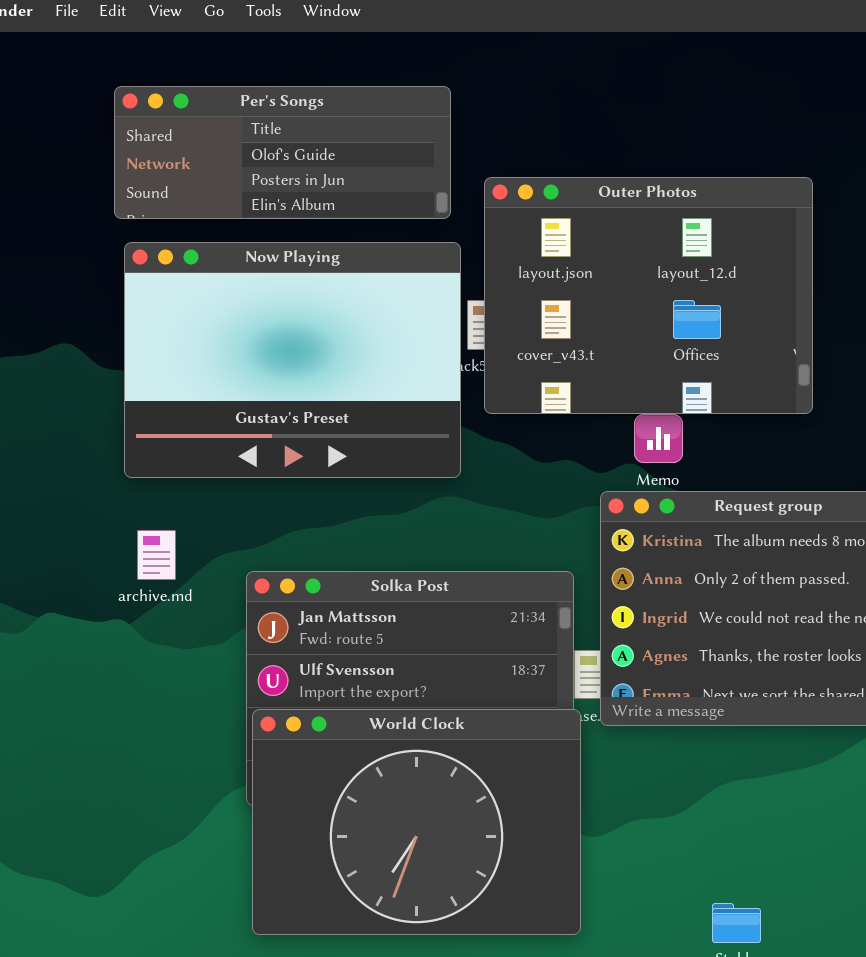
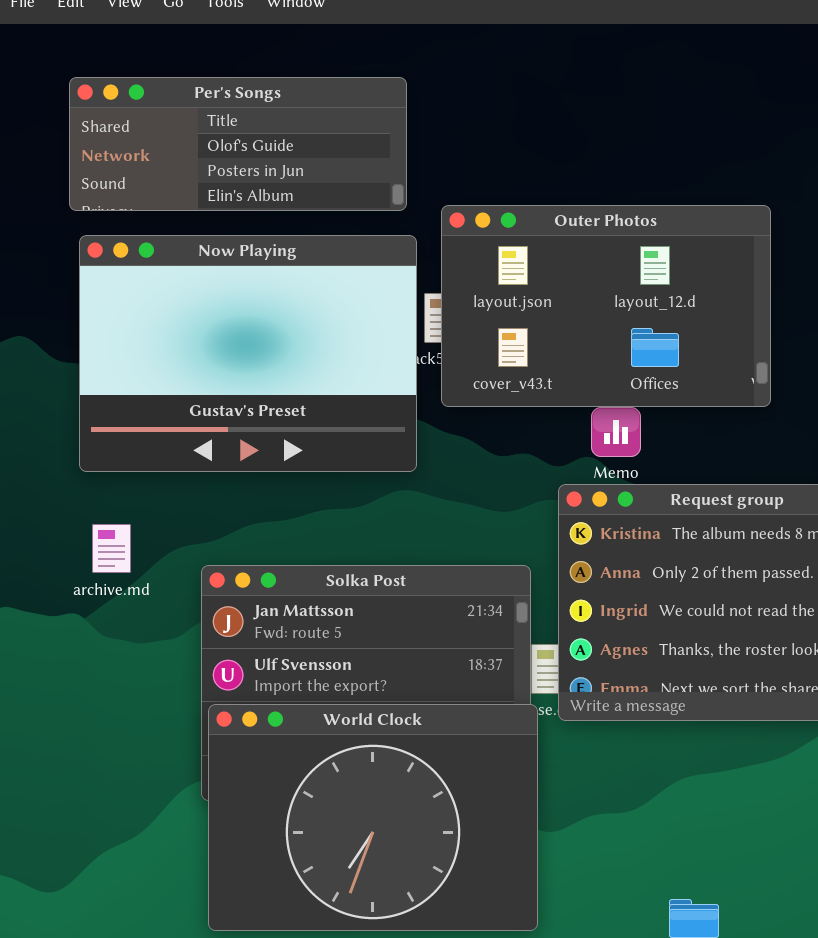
Outer Photos: [484,177,813,414] -> [441,205,771,407], resized

